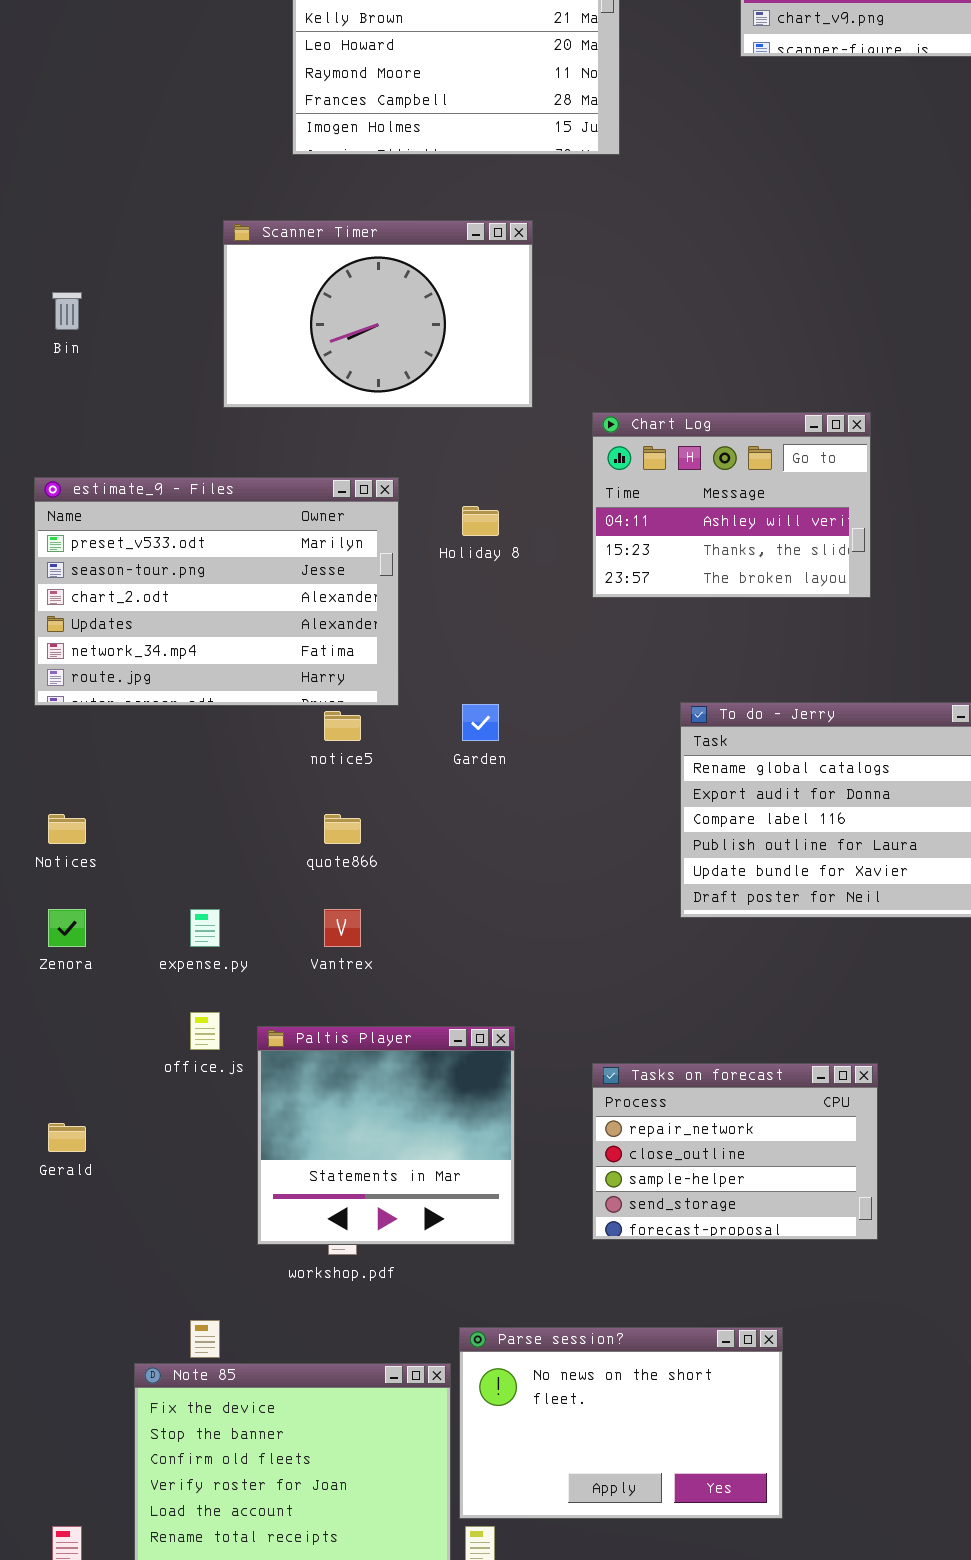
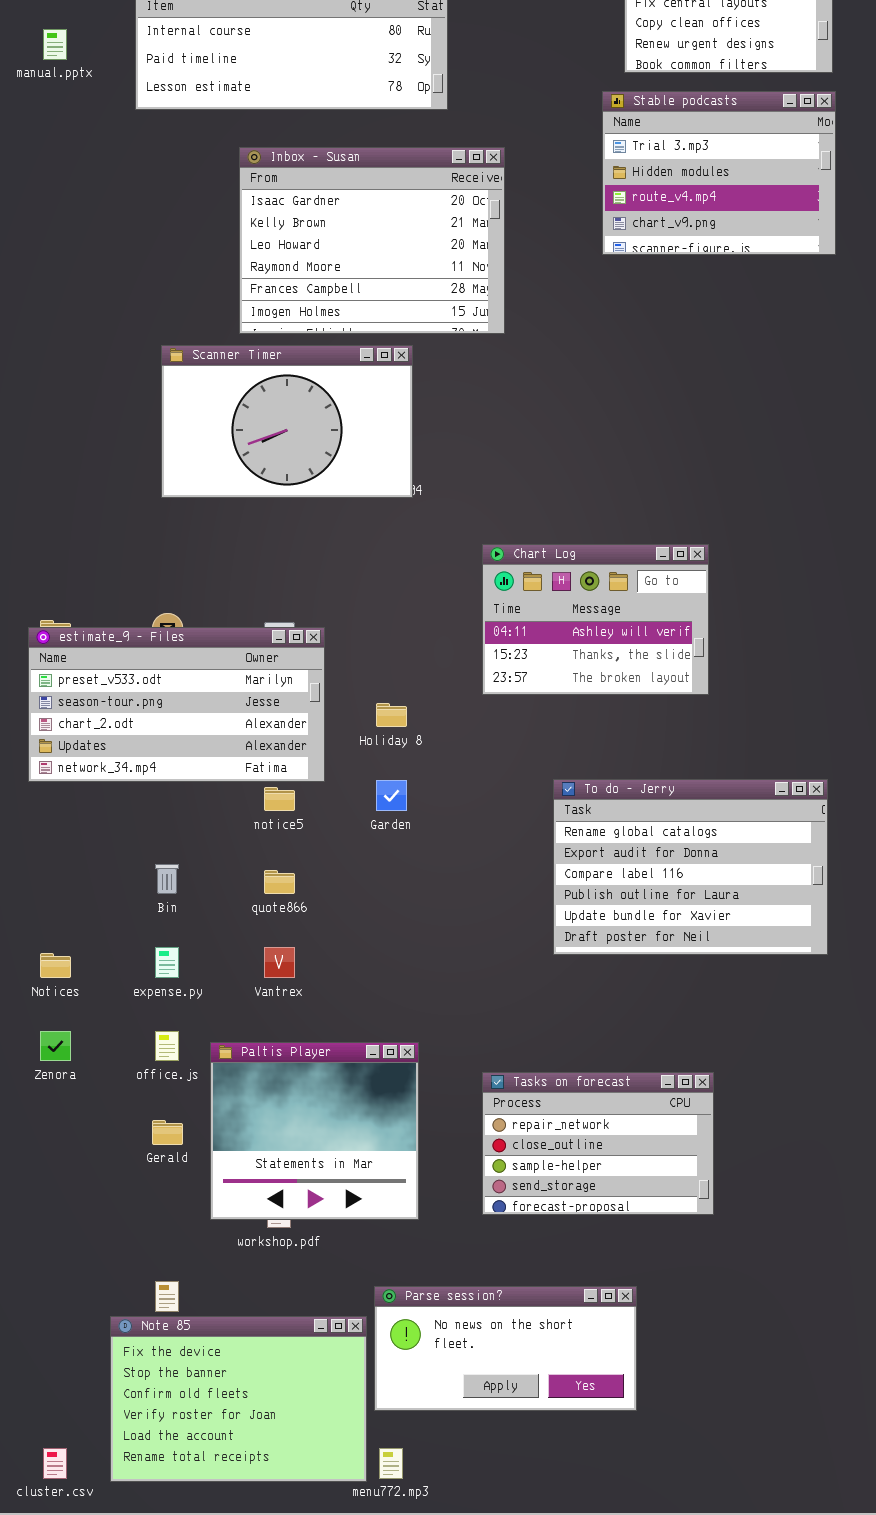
Scanner Timer: [223,220,533,408] -> [161,345,413,498], moved
Bin: [52,292,82,330] -> [155,864,179,894], moved
estimate_9 - Files: [34,477,399,706] -> [28,627,325,782], resized
Holiday 8: [462,506,499,536] -> [376,703,407,727], moved
Notices: [48,814,86,844] -> [40,953,71,978], moved
Zenora: [48,909,86,947] -> [40,1031,71,1061], moved
Gerald: [48,1123,86,1152] -> [152,1120,183,1145], moved
Parse session?: [459,1327,783,1519] -> [374,1286,637,1411], resized

